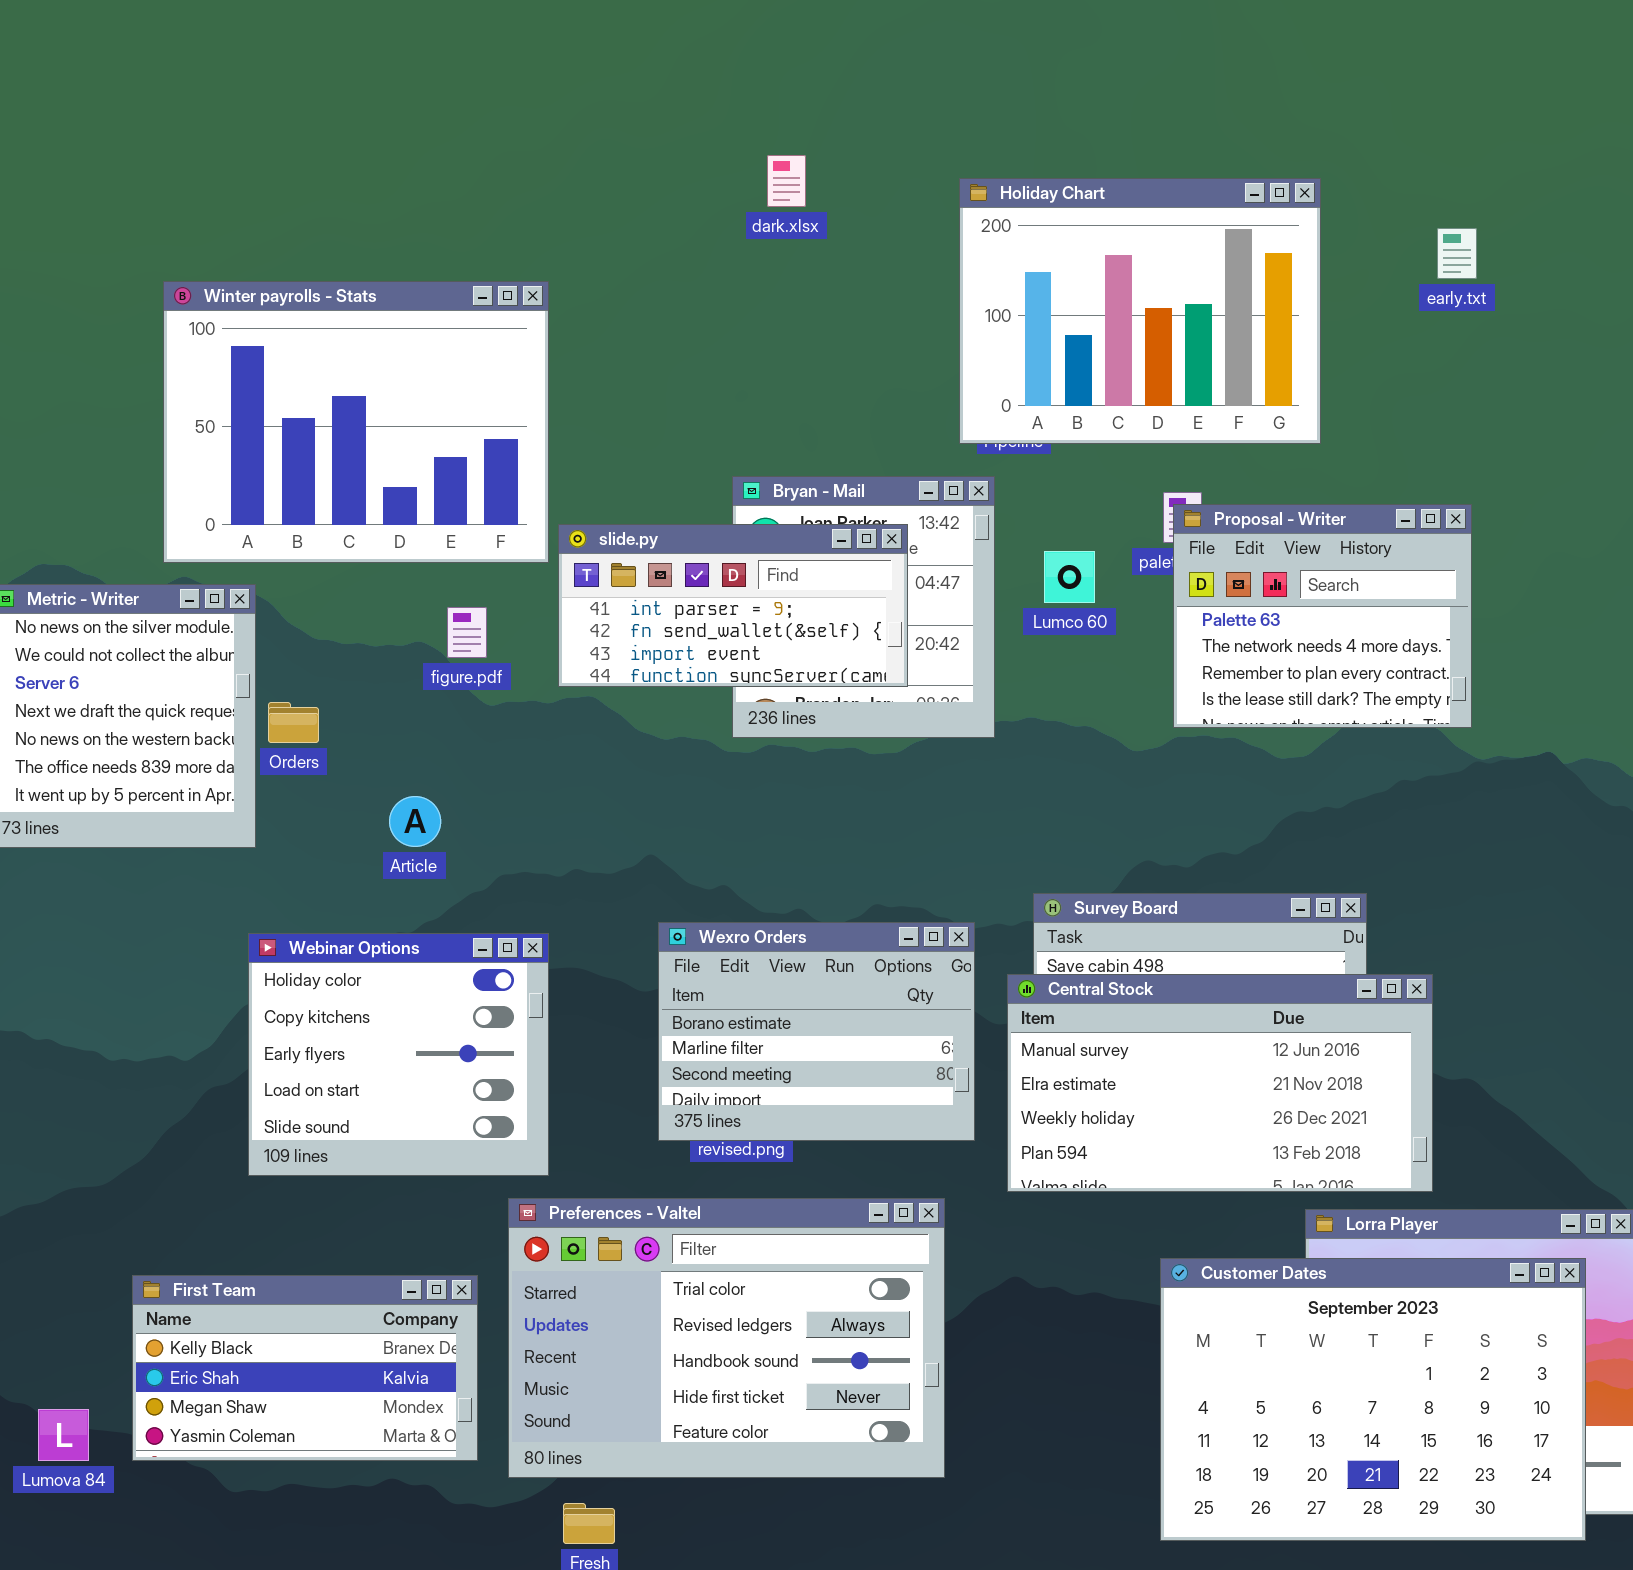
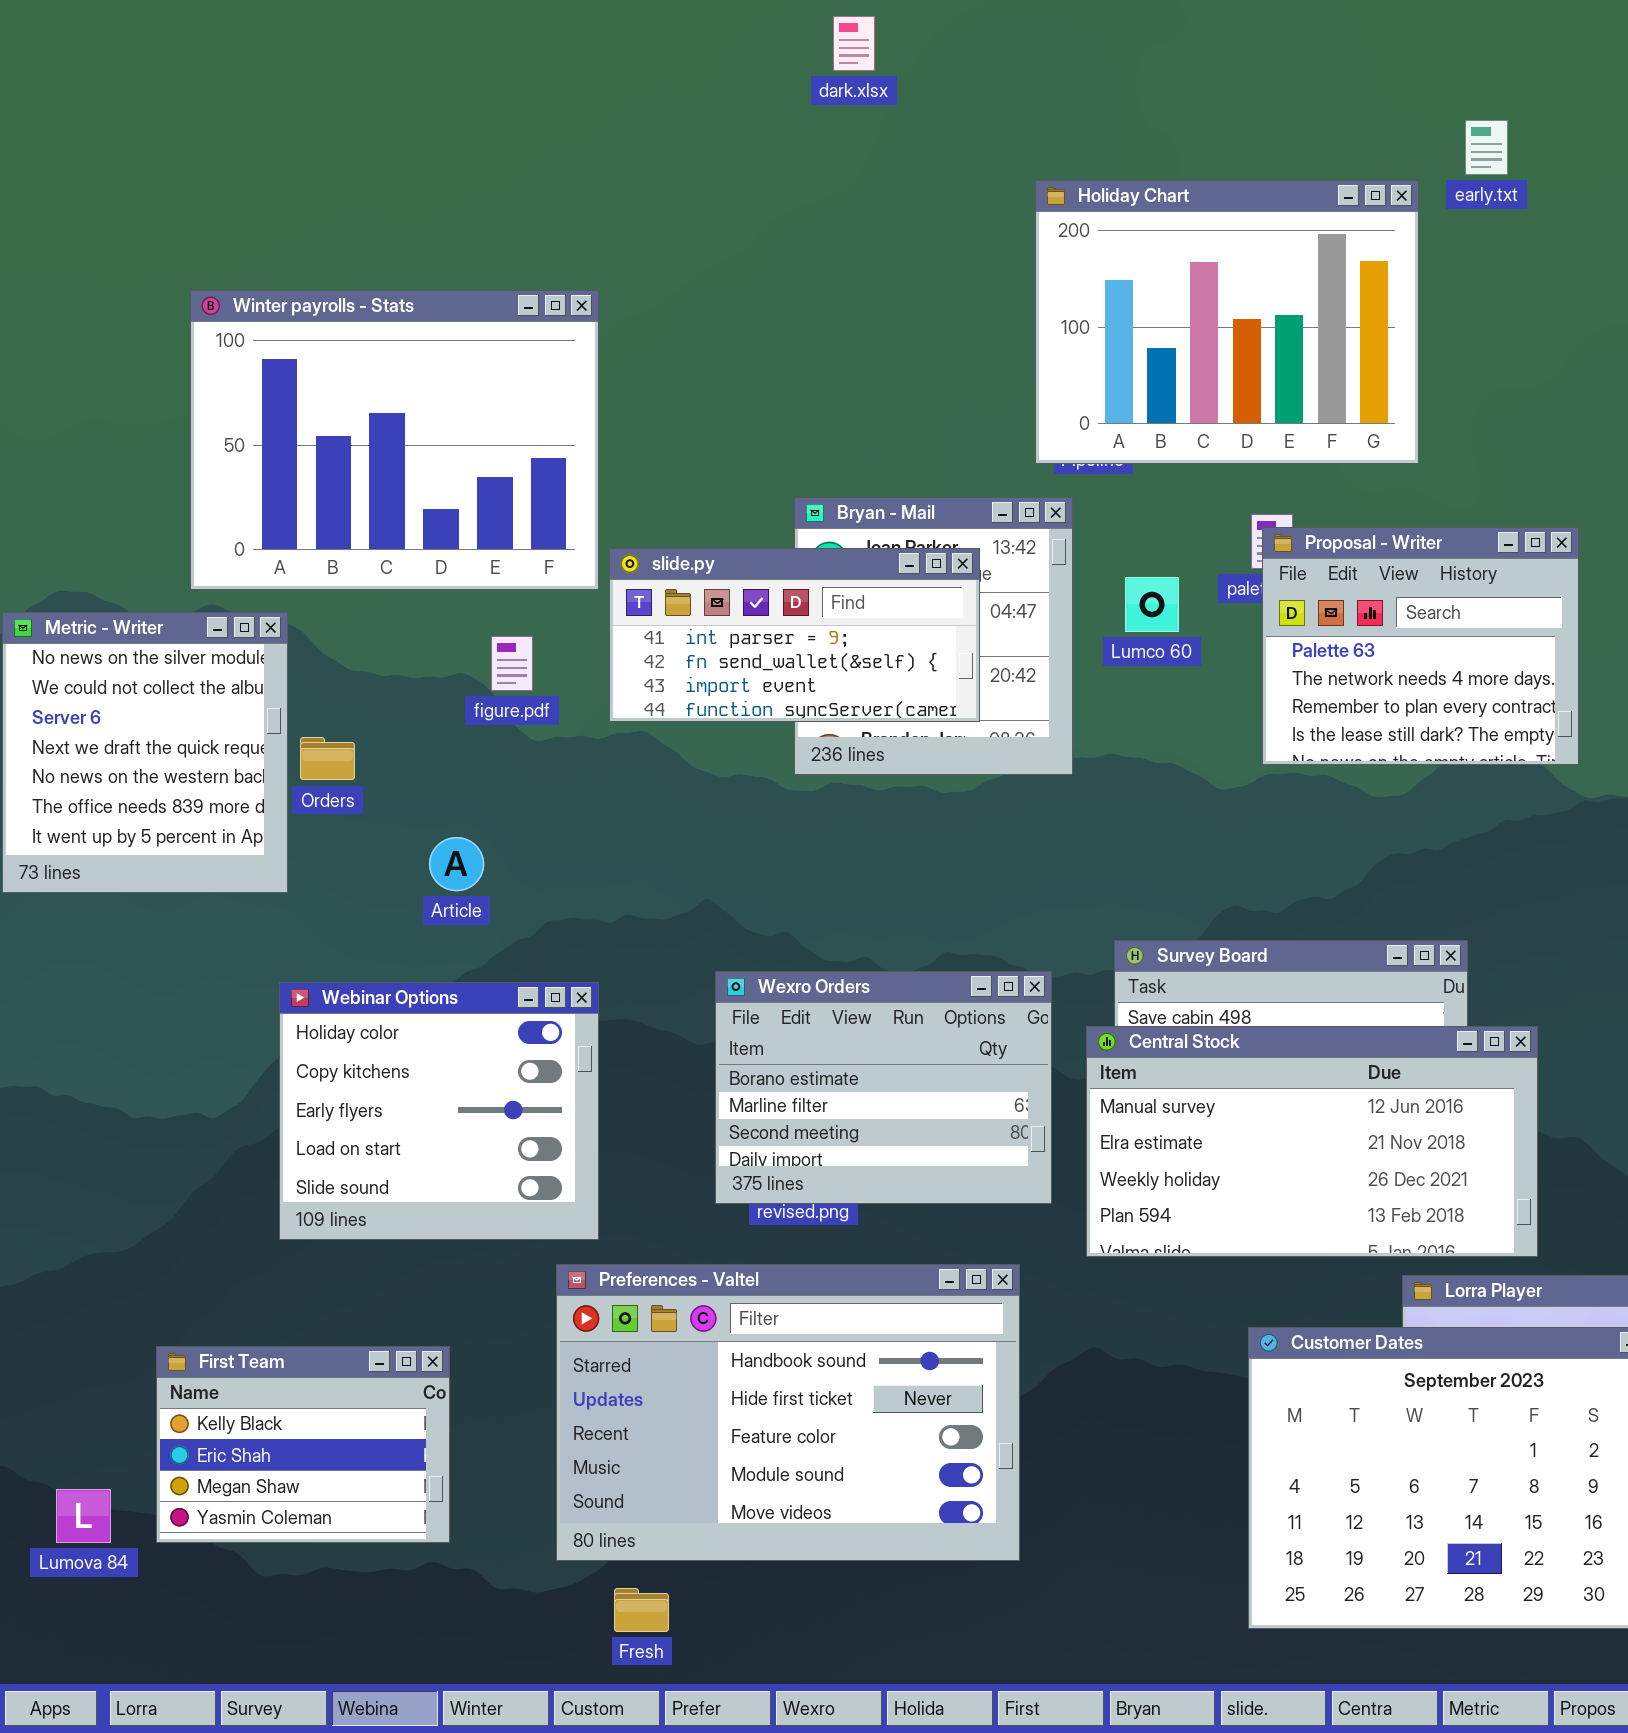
dark.xlsx: [767,155,806,207] -> [833,16,875,71], moved
early.txt: [1437,228,1477,279] -> [1465,120,1508,175], moved
Preferences - Valtel: [508,1198,945,1478] -> [556,1264,1020,1561], scrolled down 2 rows
First Team: [132,1275,478,1461] -> [156,1346,450,1543], resized

